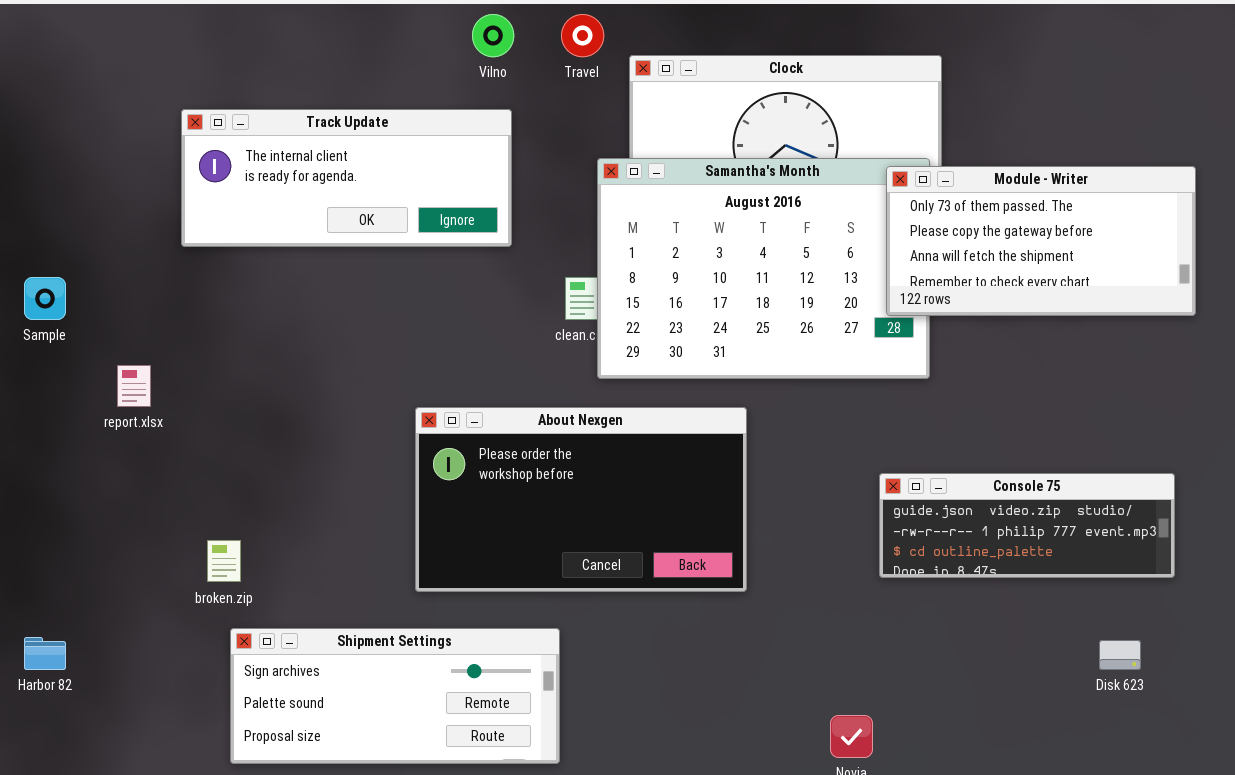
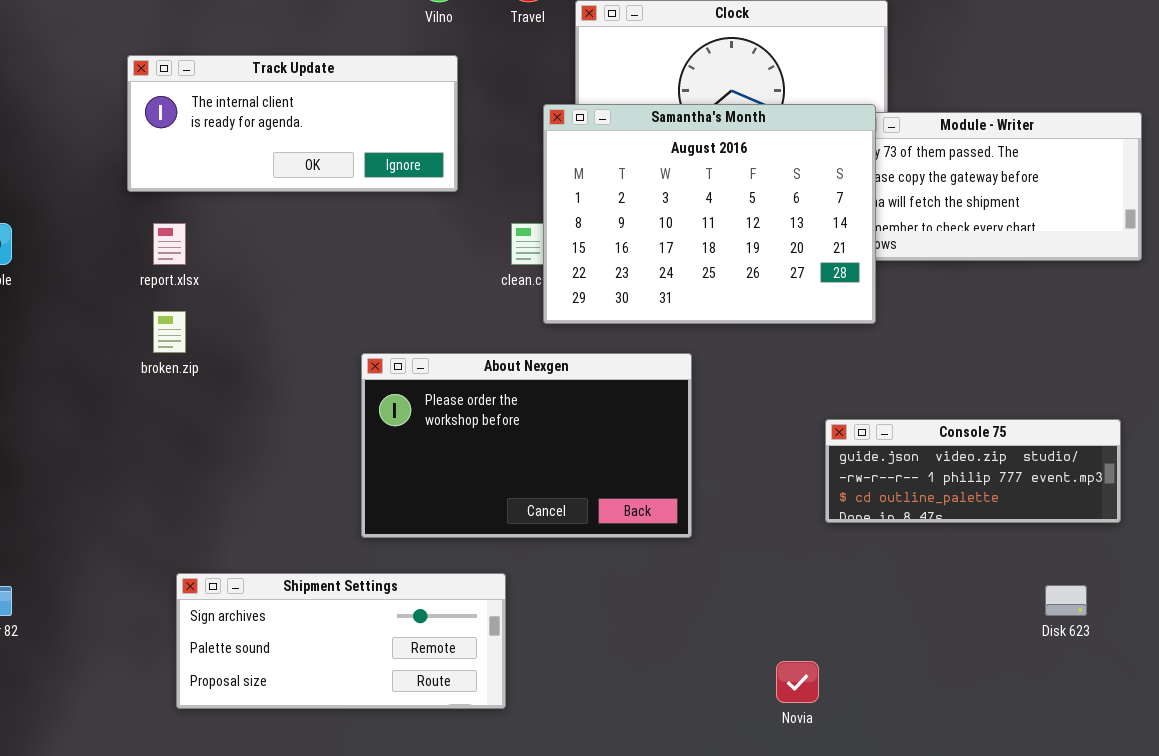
Samantha's Month: [597,158,930,379] -> [543,104,876,324], raised
report.xlsx: [117,365,151,407] -> [153,223,186,265], moved
broken.zip: [207,540,241,582] -> [153,311,186,353], moved

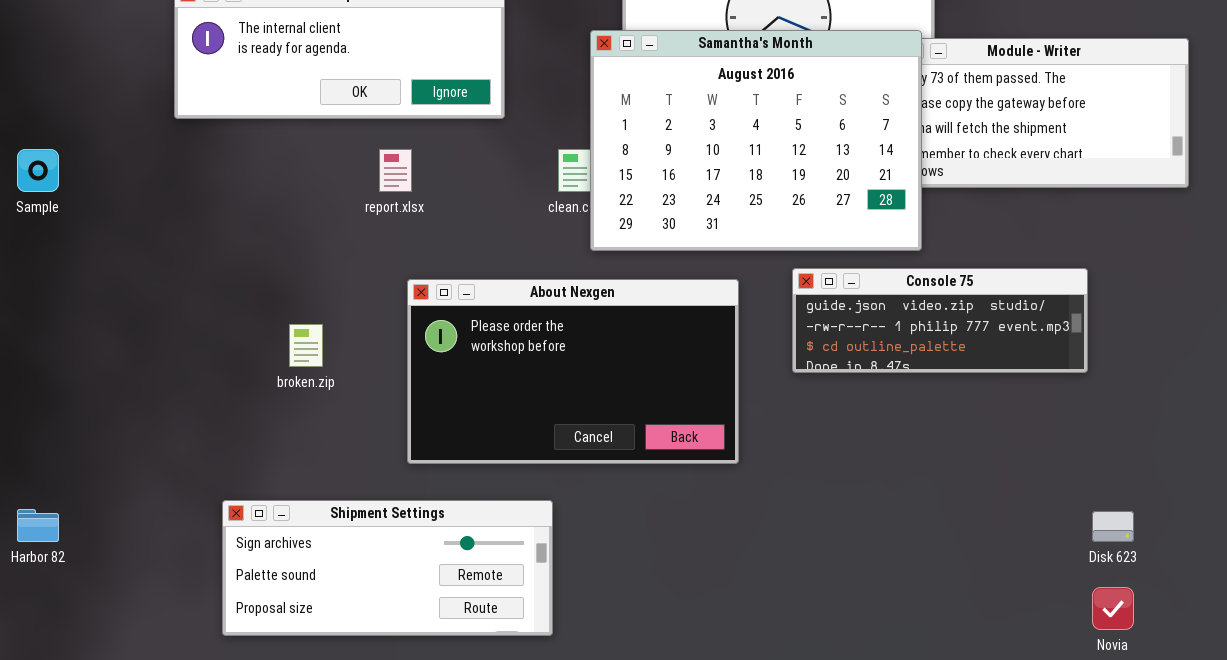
report.xlsx: [153,223,186,265] -> [379,149,412,192], moved
broken.zip: [153,311,186,353] -> [289,324,323,367], moved
Console 75: [825,419,1121,523] -> [792,268,1088,373], moved
Novia: [776,661,819,703] -> [1092,587,1134,630], moved

